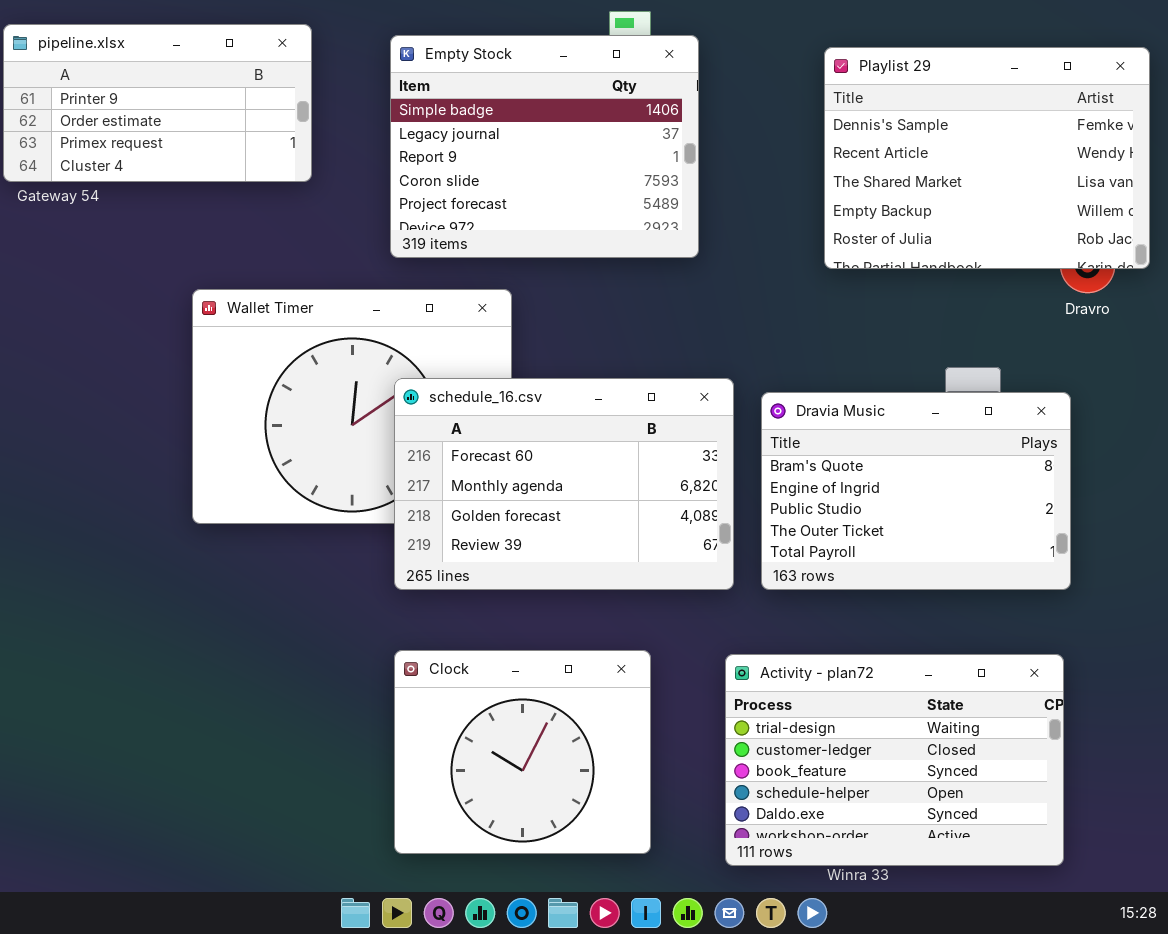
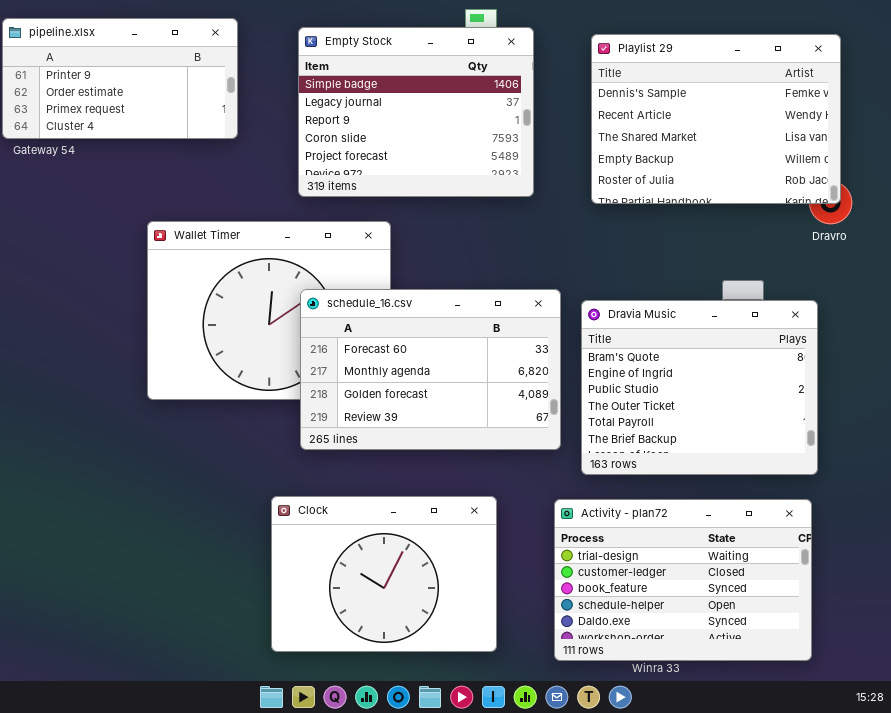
Playlist 29: [824,47,1150,269] -> [591,34,841,204], moved
Dravia Music: [761,392,1071,590] -> [581,300,818,475], resized
Clock: [394,650,651,854] -> [271,496,497,652], resized

